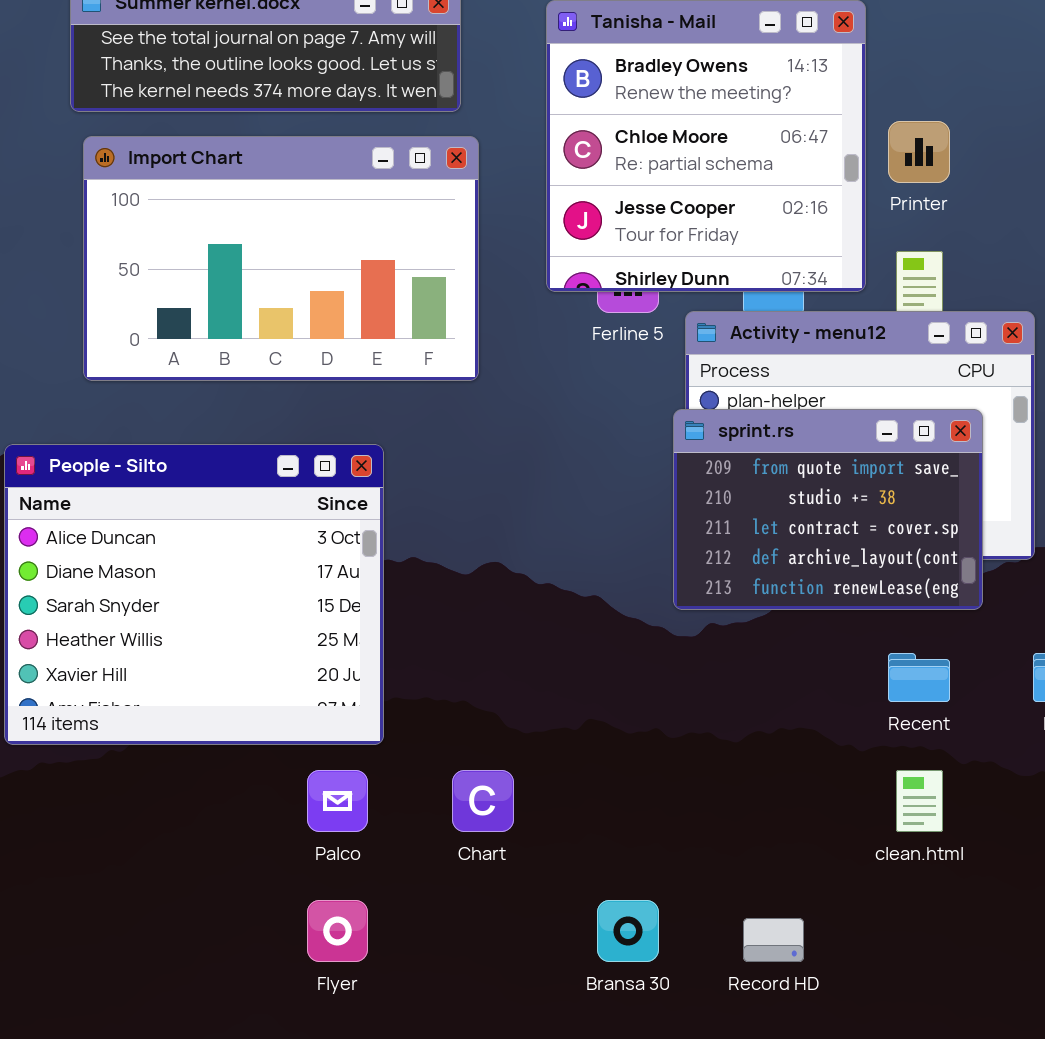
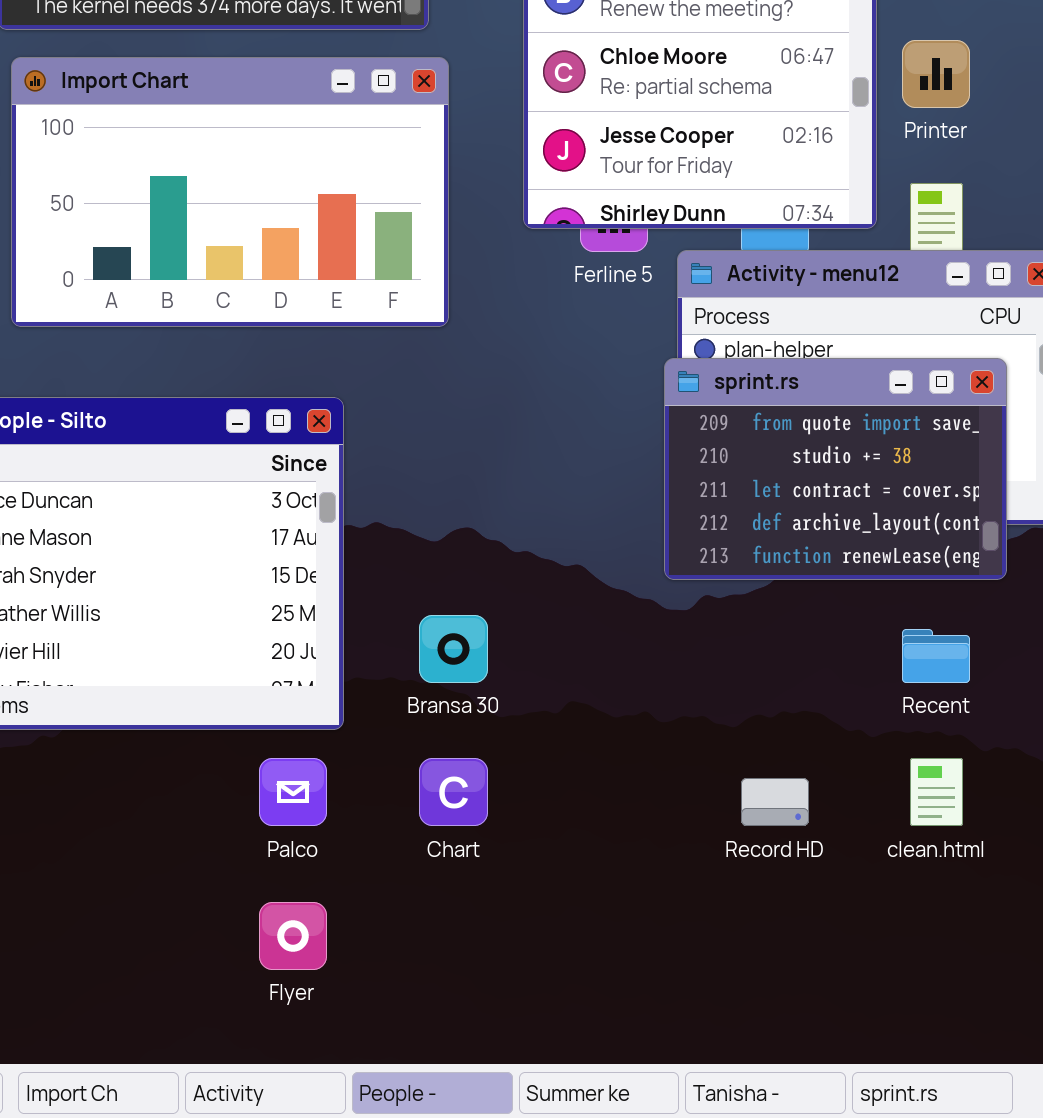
Bransa 30: [597,900,659,962] -> [419,615,488,683], moved
Record HD: [743,918,804,962] -> [741,778,809,826], moved

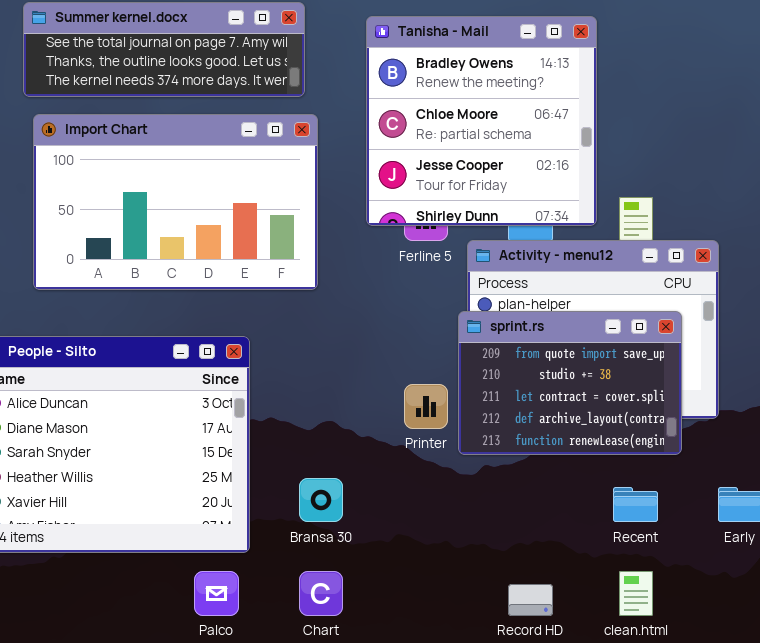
Printer: [902,40,970,108] -> [404,384,448,429], moved

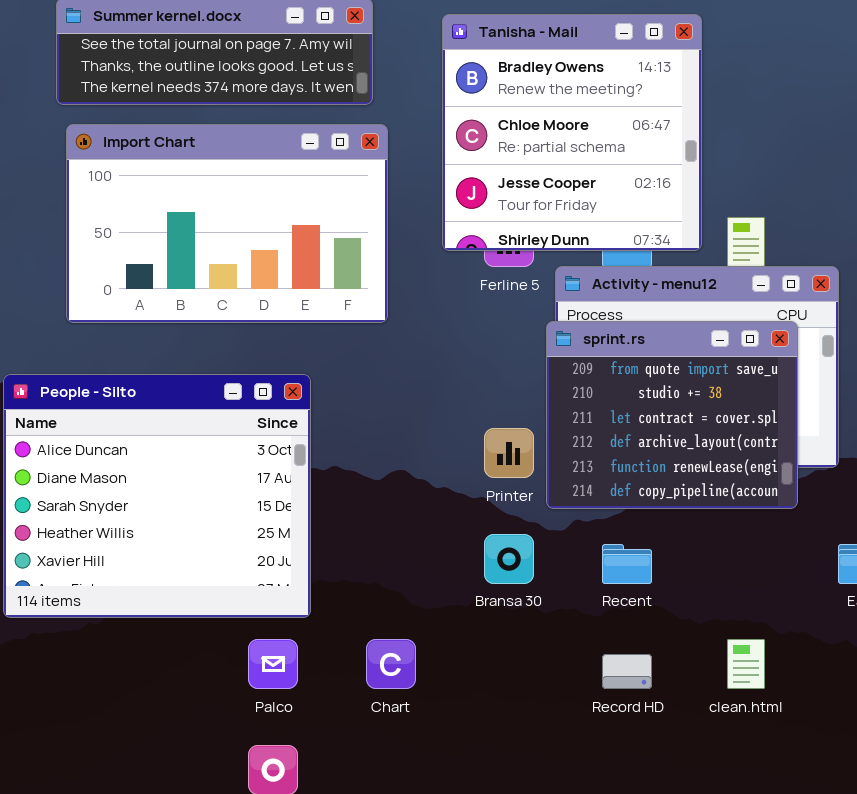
sprint.rs: [458,311,682,455] -> [546,321,798,509], resized
Bransa 30: [299,478,343,522] -> [484,534,534,584], moved
Recent: [613,487,658,522] -> [602,544,652,584], moved

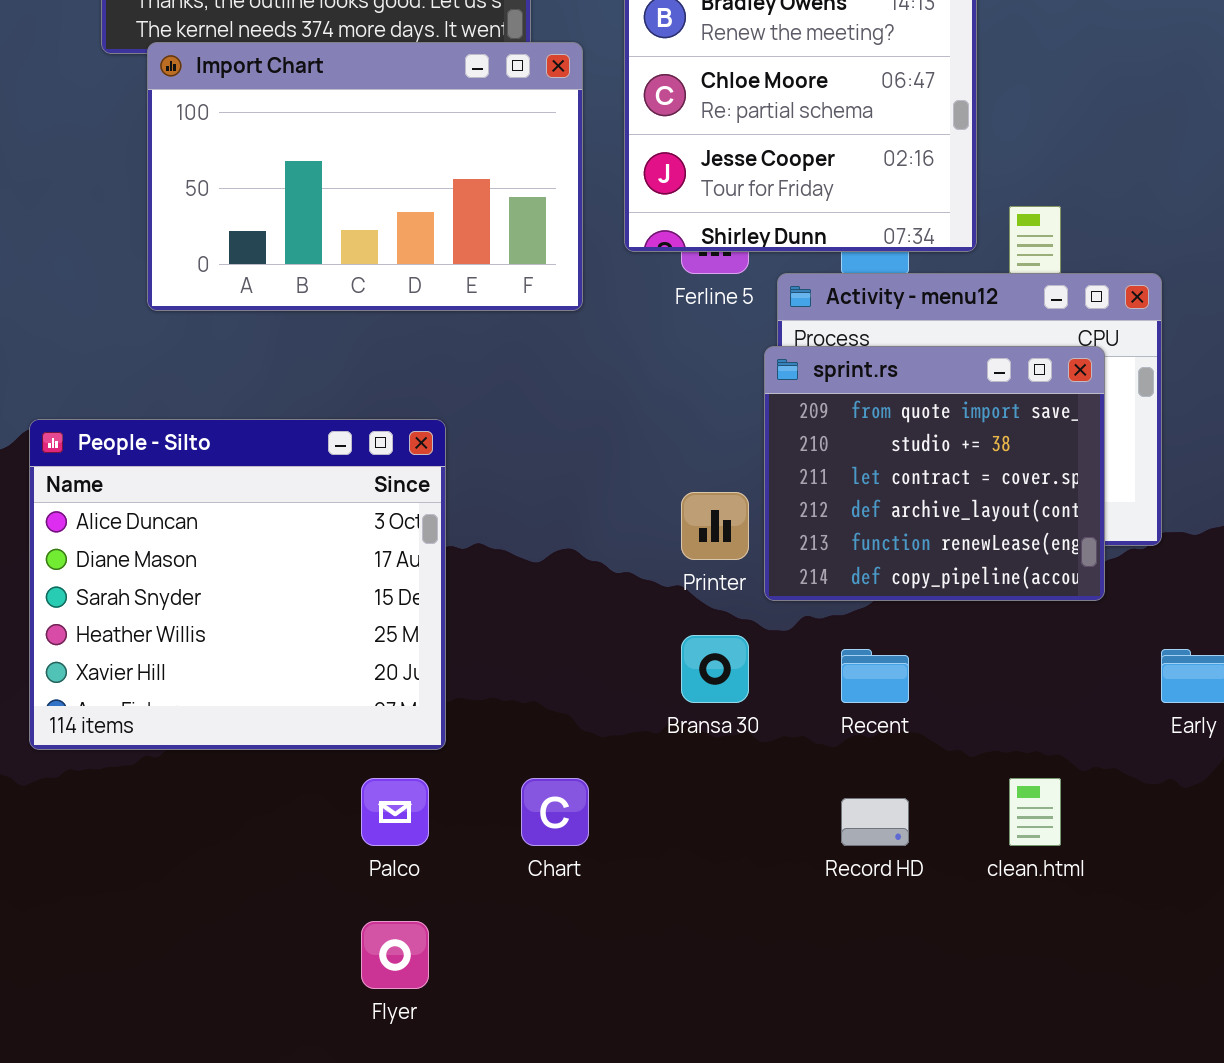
Import Chart: [66,124,388,323] -> [147,42,583,311], moved

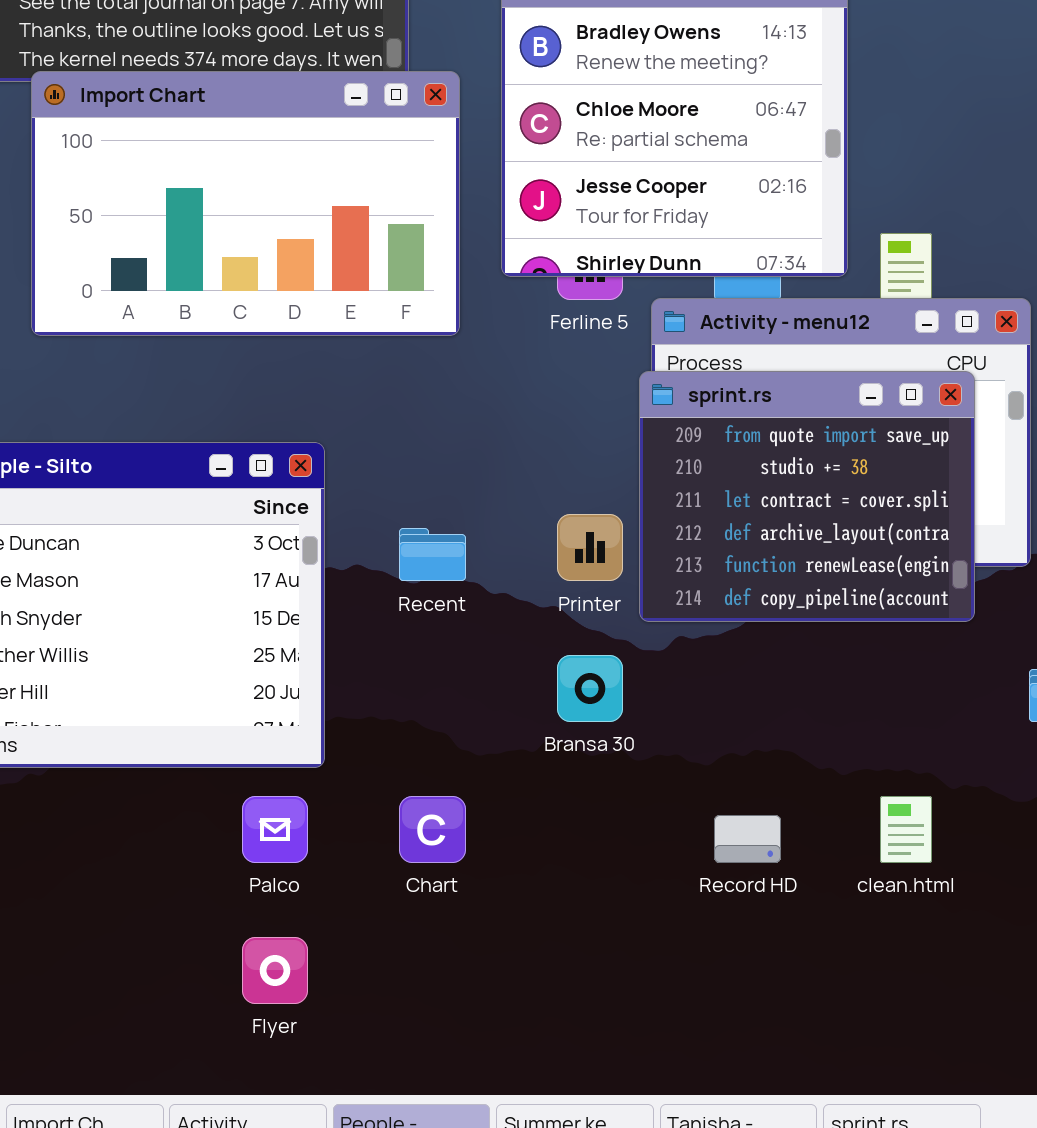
Recent: [841,649,909,703] -> [399,528,466,581], moved

